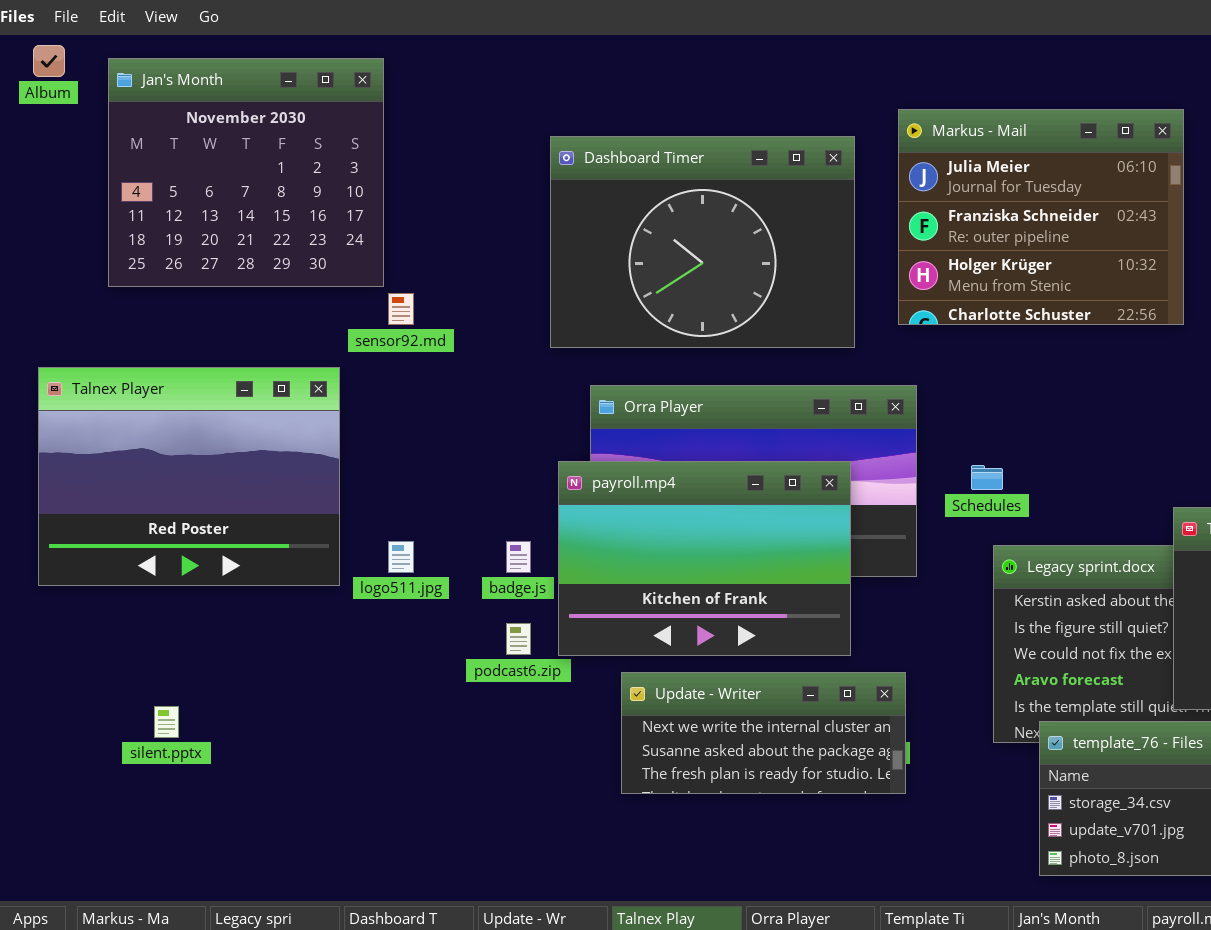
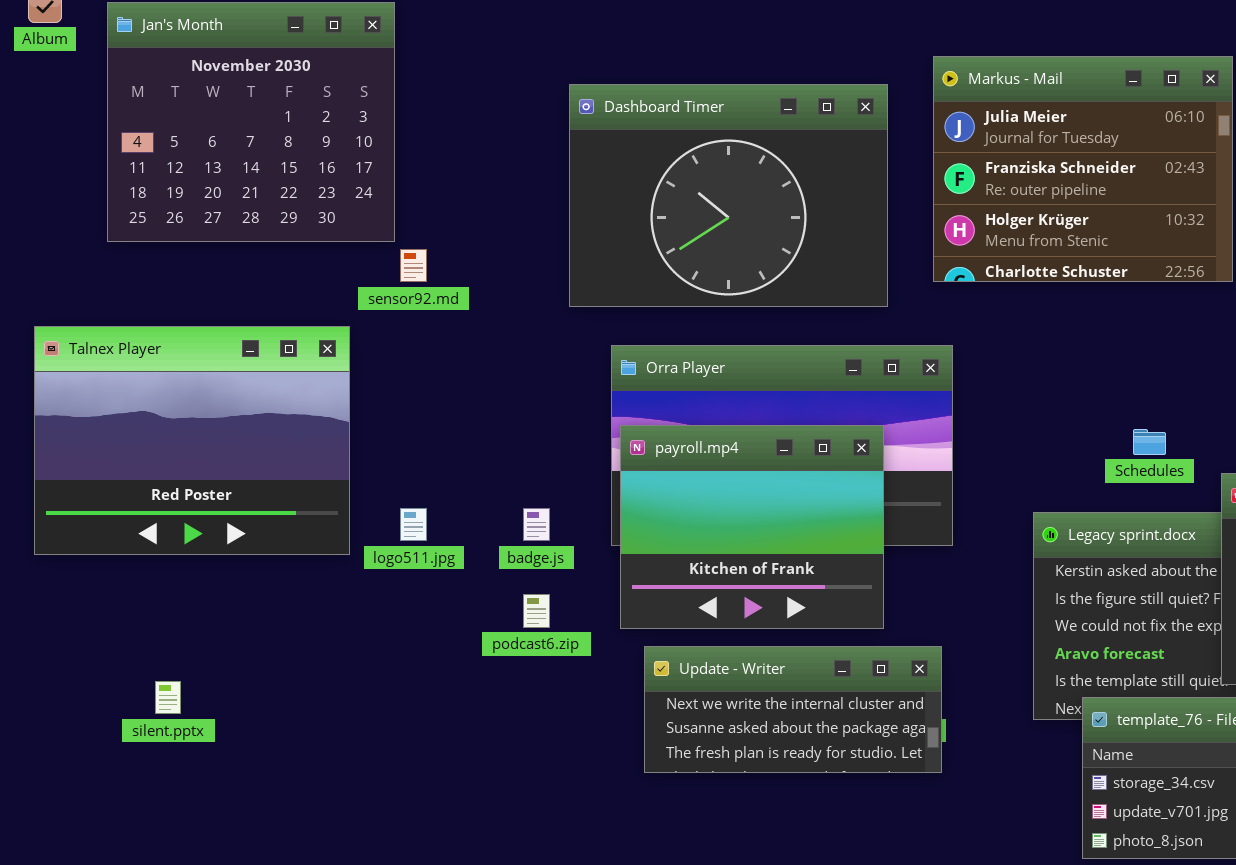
payroll.mp4: [558,461,851,656] -> [620,425,884,629], resized
Schedules: [971,465,1003,490] -> [1133,429,1166,455], moved

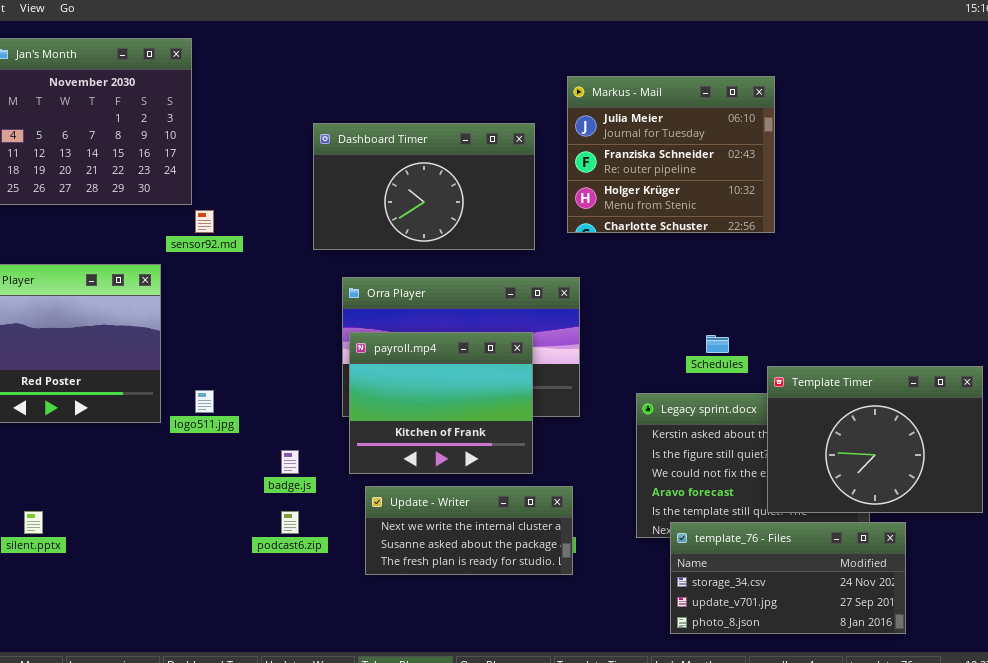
Dashboard Timer: [569,84,888,307] -> [313,123,535,250], resized
badge.js: [523,508,550,541] -> [281,450,299,474], moved
podcast6.zip: [523,594,550,628] -> [281,511,299,534], moved

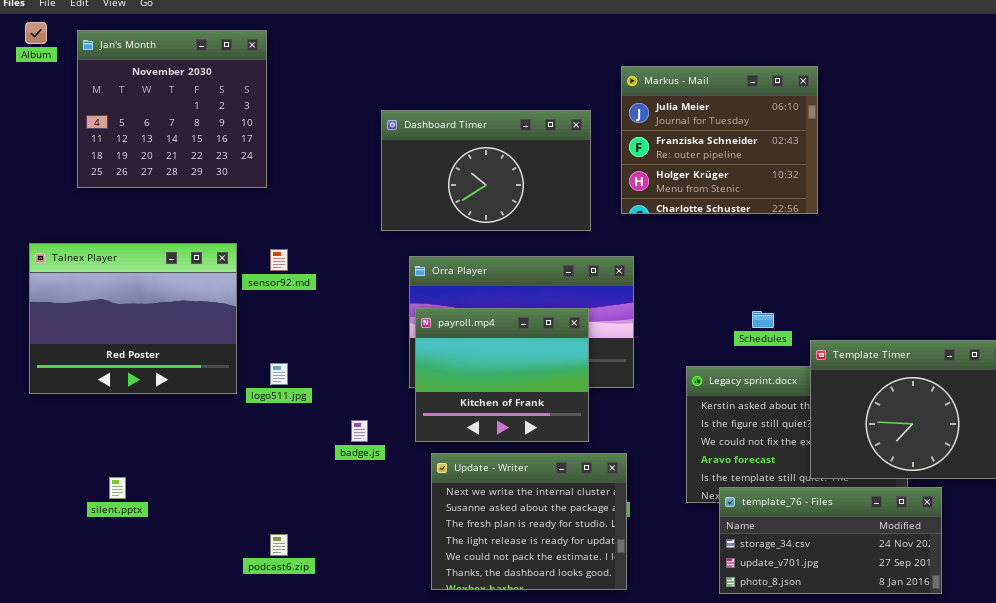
sensor92.md: [195,210,214,233] -> [270,249,288,271], moved
Update - Writer: [365,486,573,575] -> [431,453,627,590], resized
podcast6.zip: [281,511,299,534] -> [270,534,288,556], moved

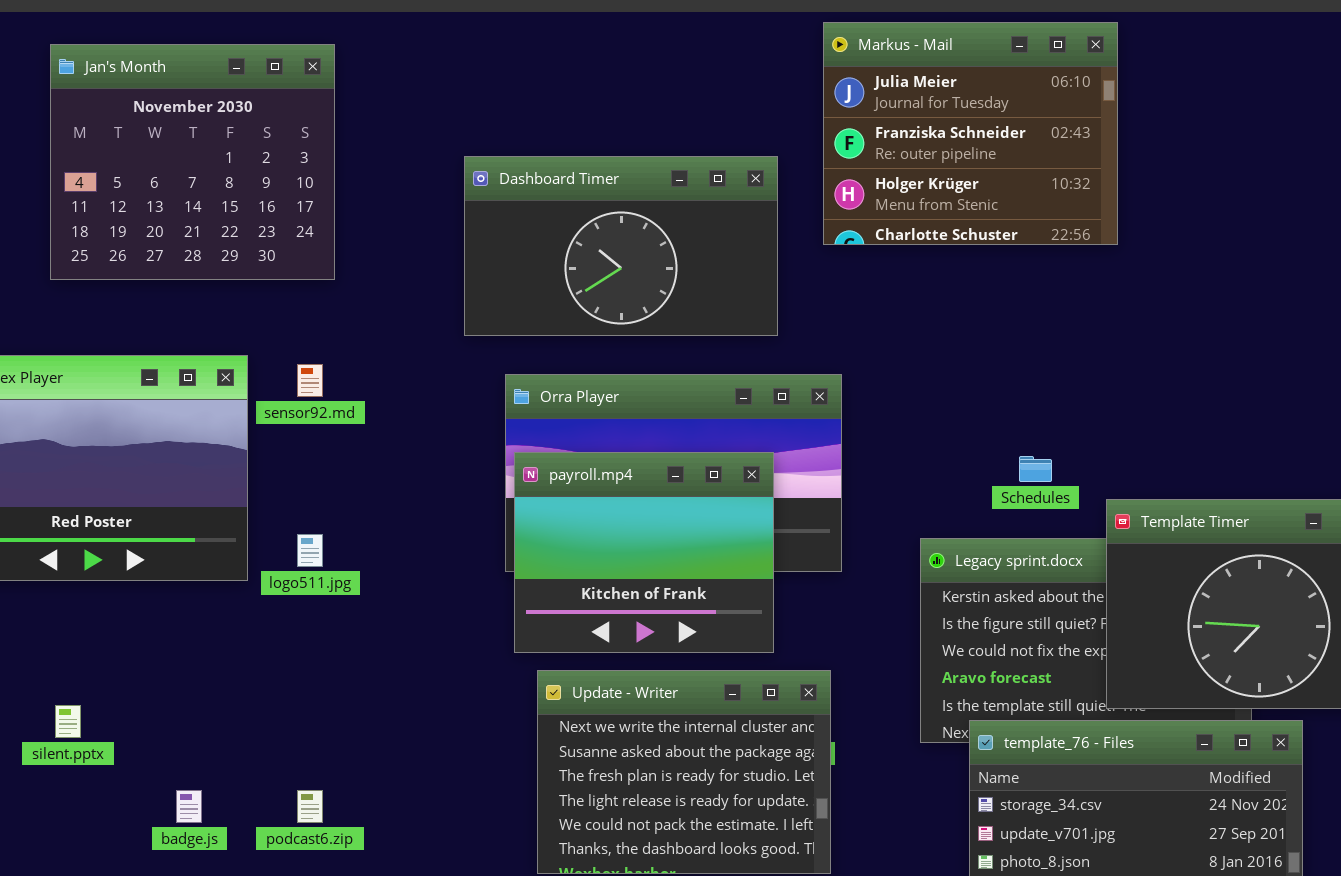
Jan's Month: [77,30,267,188] -> [50,44,335,280], moved
Markus - Mail: [621,66,818,214] -> [823,22,1118,245], moved
badge.js: [351,420,368,442] -> [176,790,202,823], moved

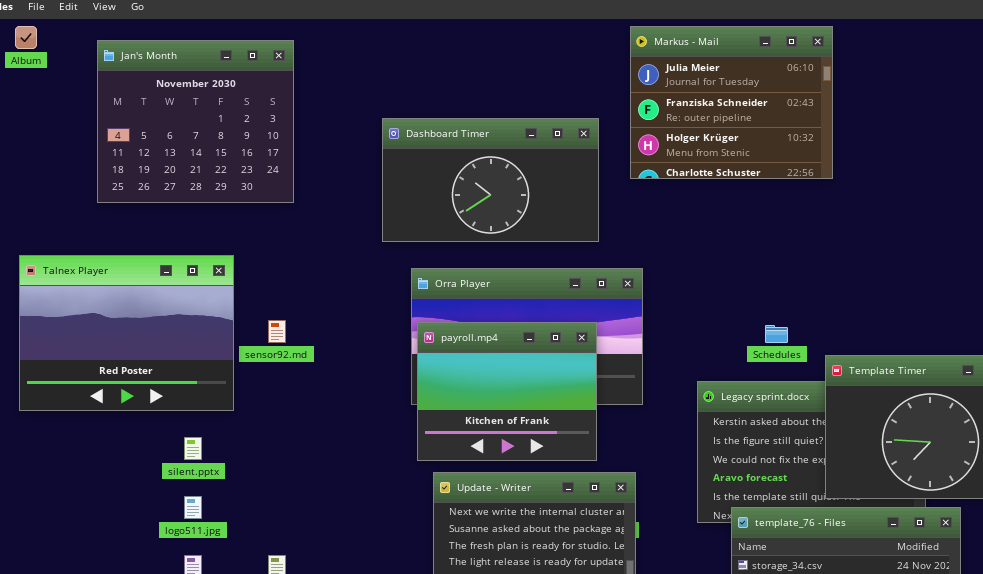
sensor92.md: [297,364,323,397] -> [268,320,286,343], moved
logo511.jpg: [297,534,323,567] -> [184,496,202,519], moved
silent.pptx: [55,705,81,738] -> [184,437,202,460], moved

